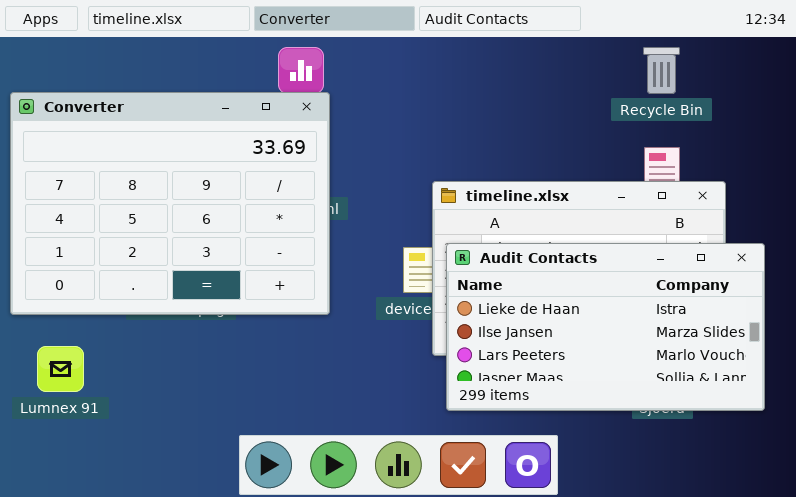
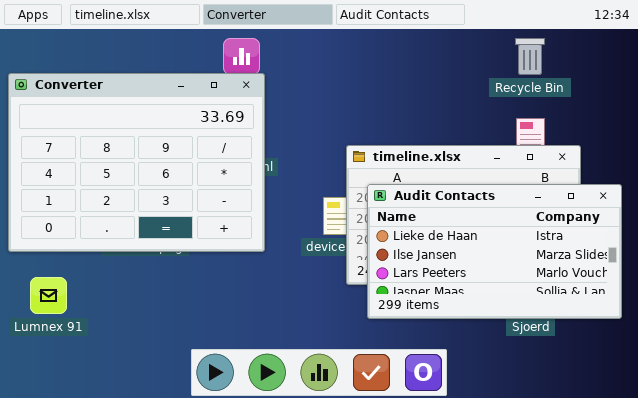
Audit Contacts: [446,243,765,411] -> [367,184,622,319], moved

